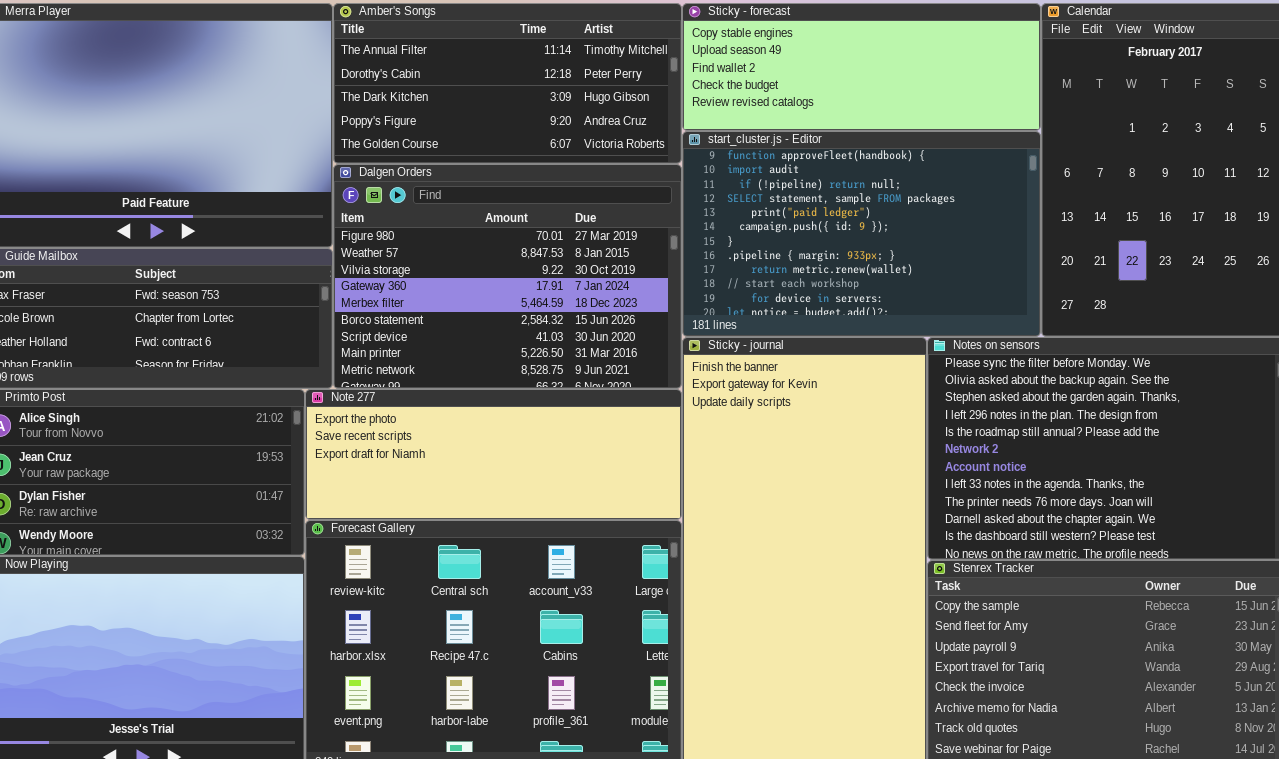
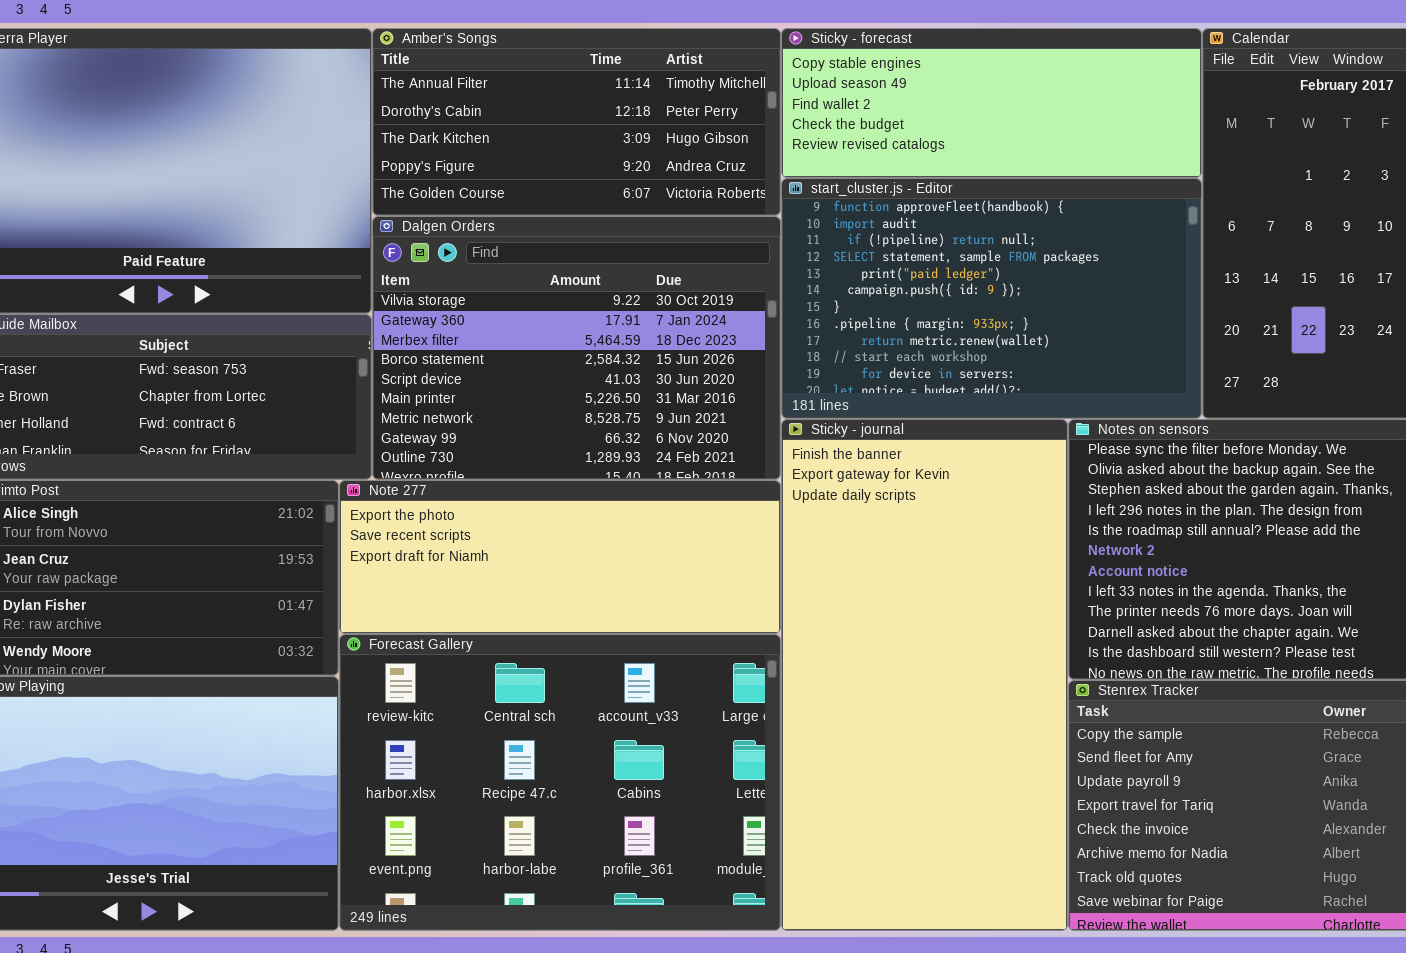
Dalgen Orders: [333,164,682,389] -> [372,216,781,480], scrolled down 2 rows

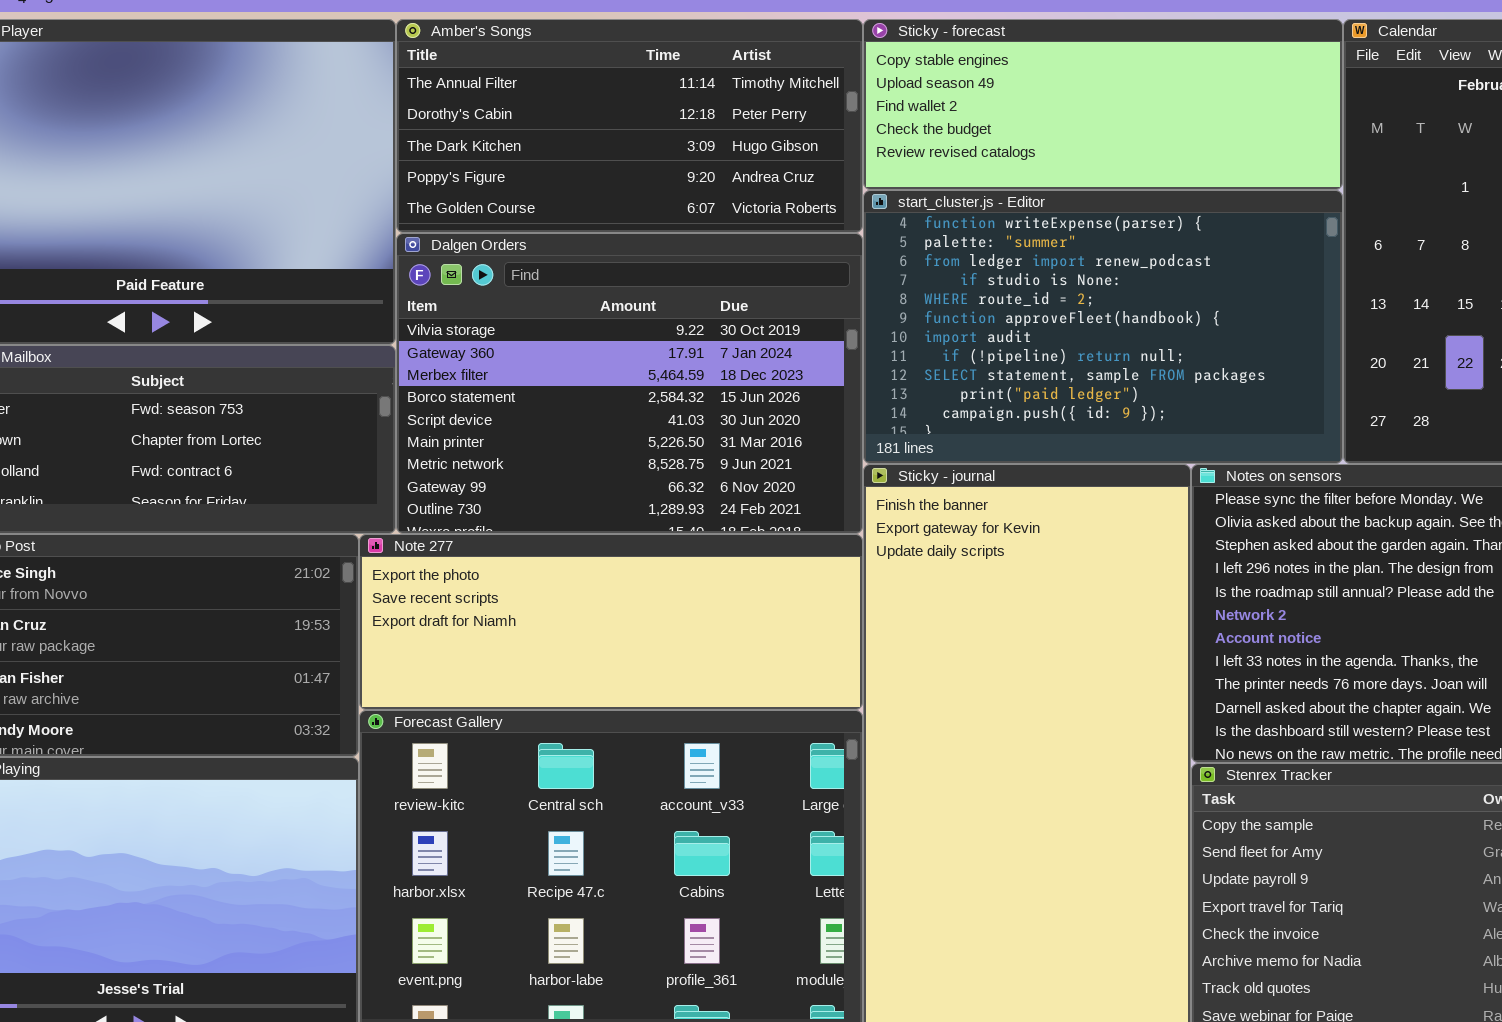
start_cluster.js - Editor: [781,178,1202,419] -> [863,190,1343,464], scrolled up 5 rows

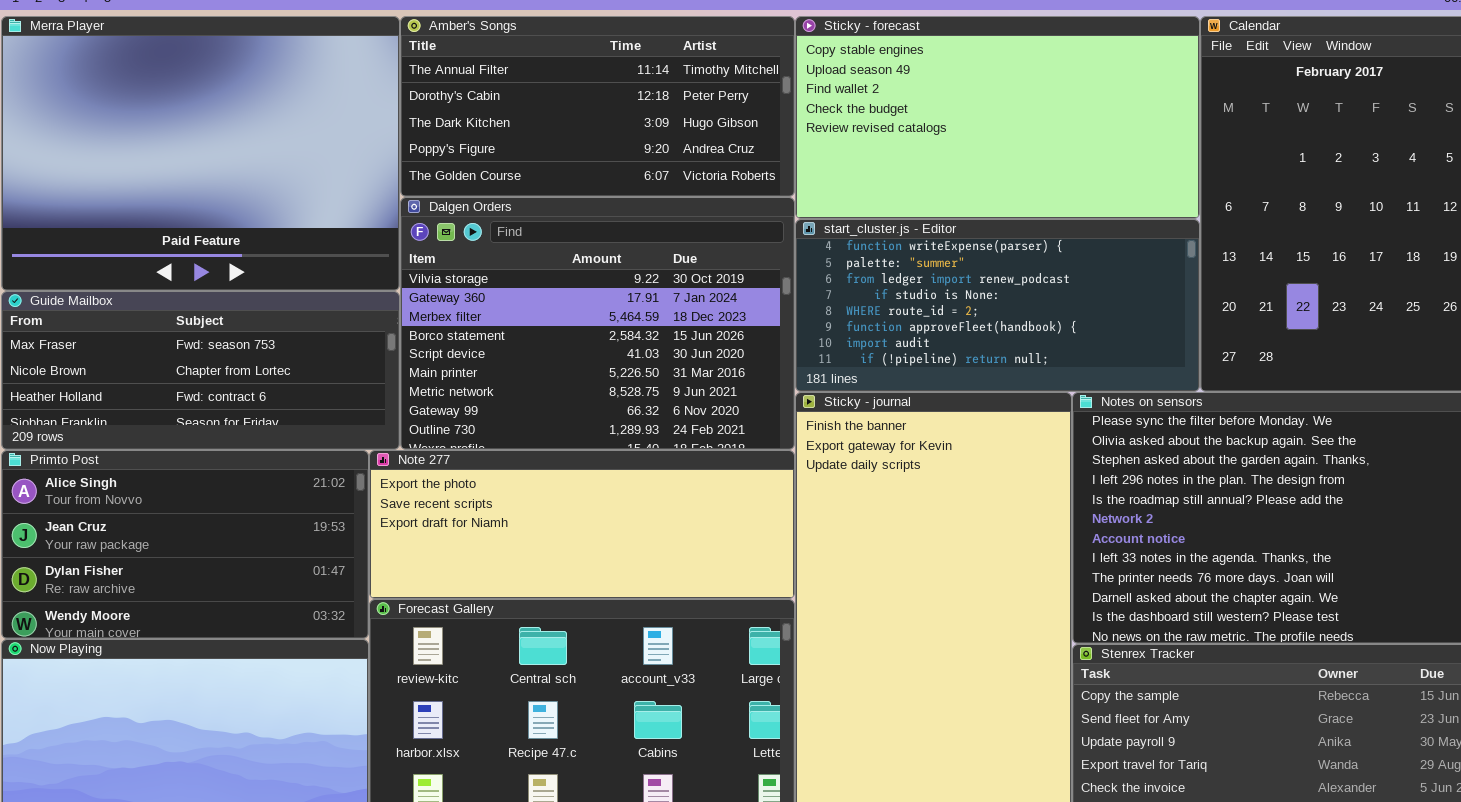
Sticky - forecast: [863,19,1343,190] -> [795,16,1200,219], resized
start_cluster.js - Editor: [863,190,1343,464] -> [795,219,1200,392], resized

